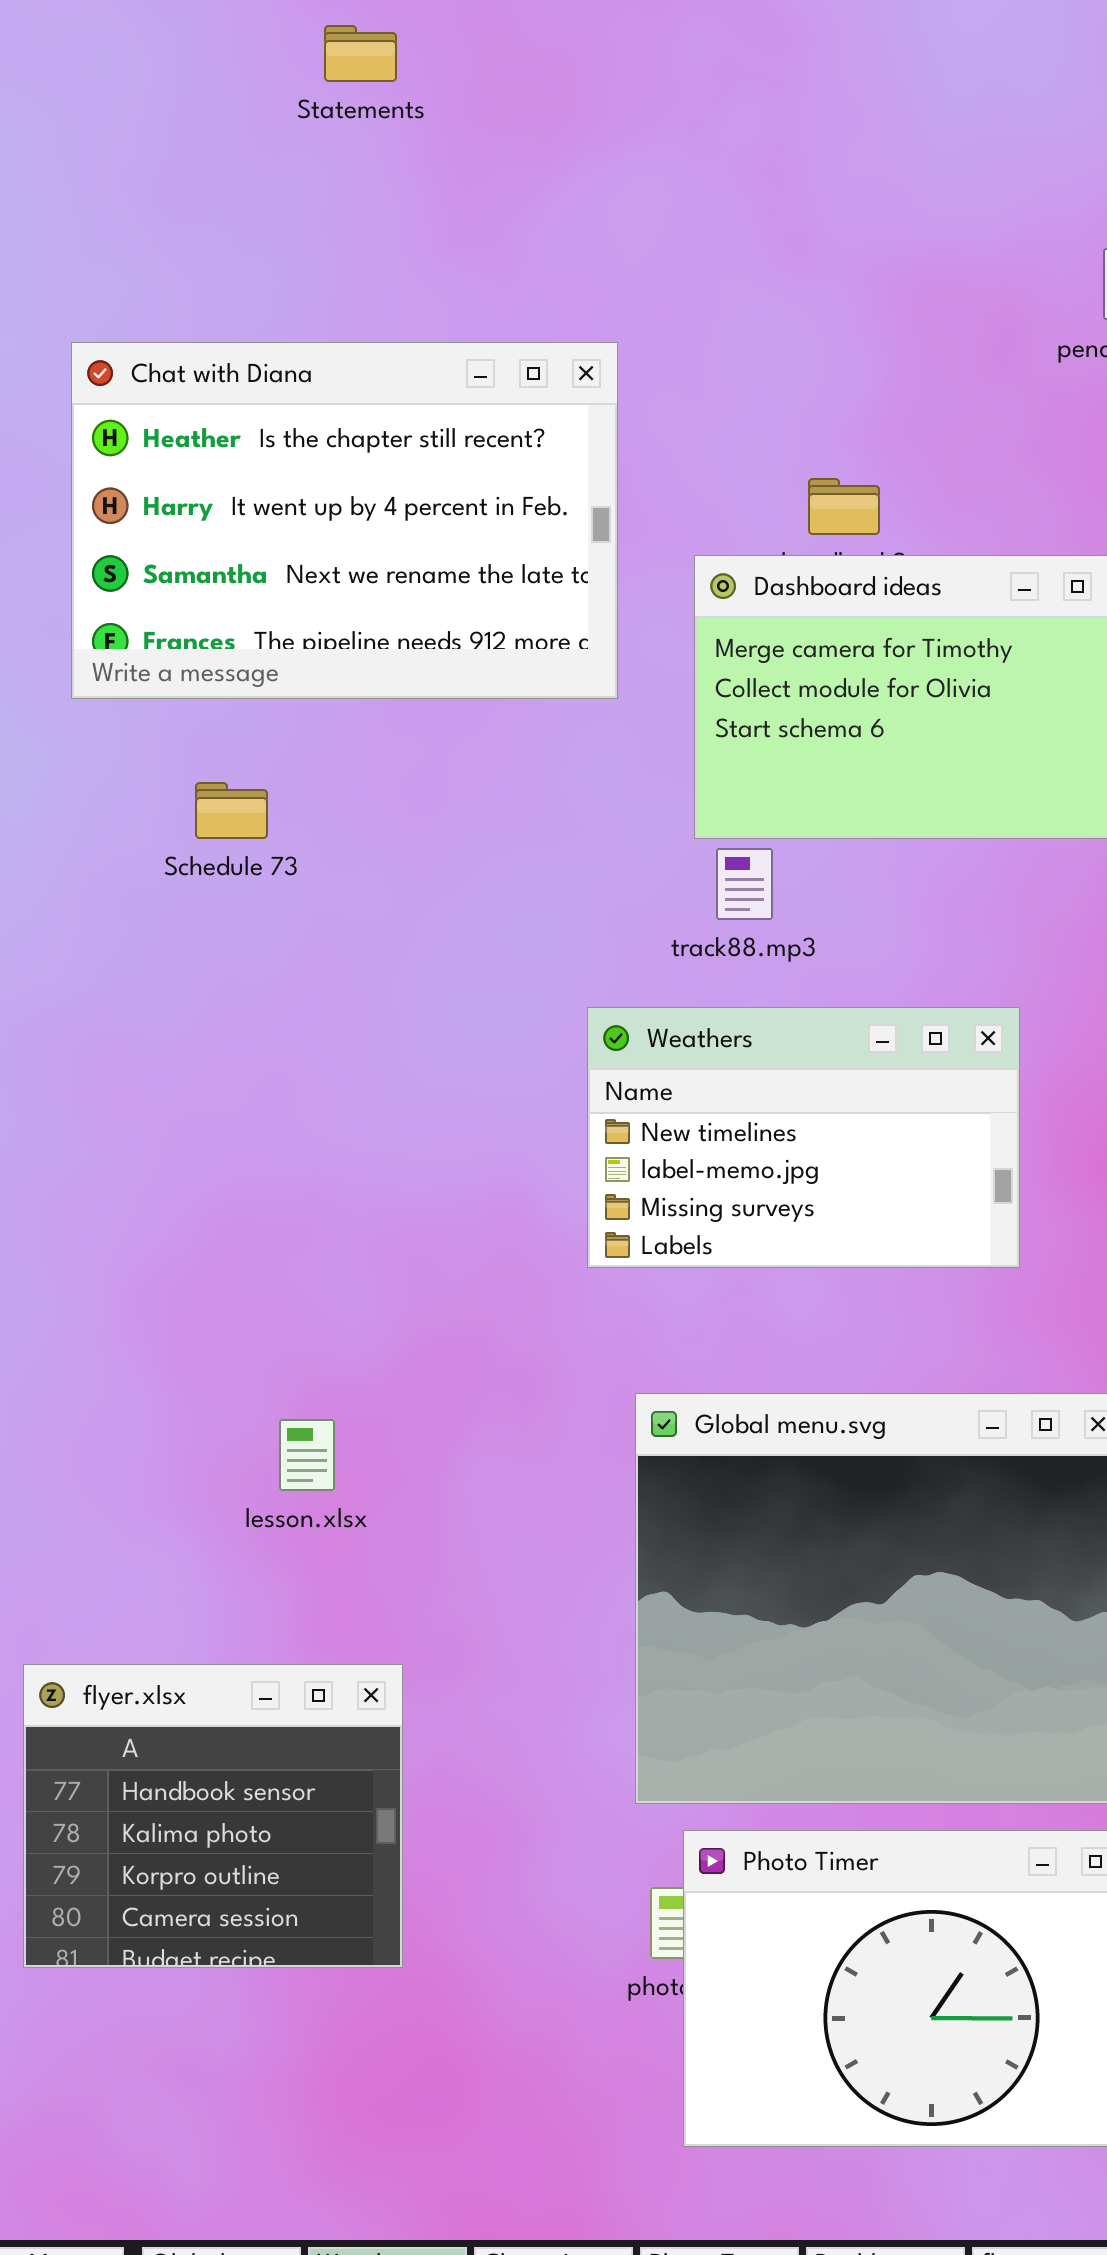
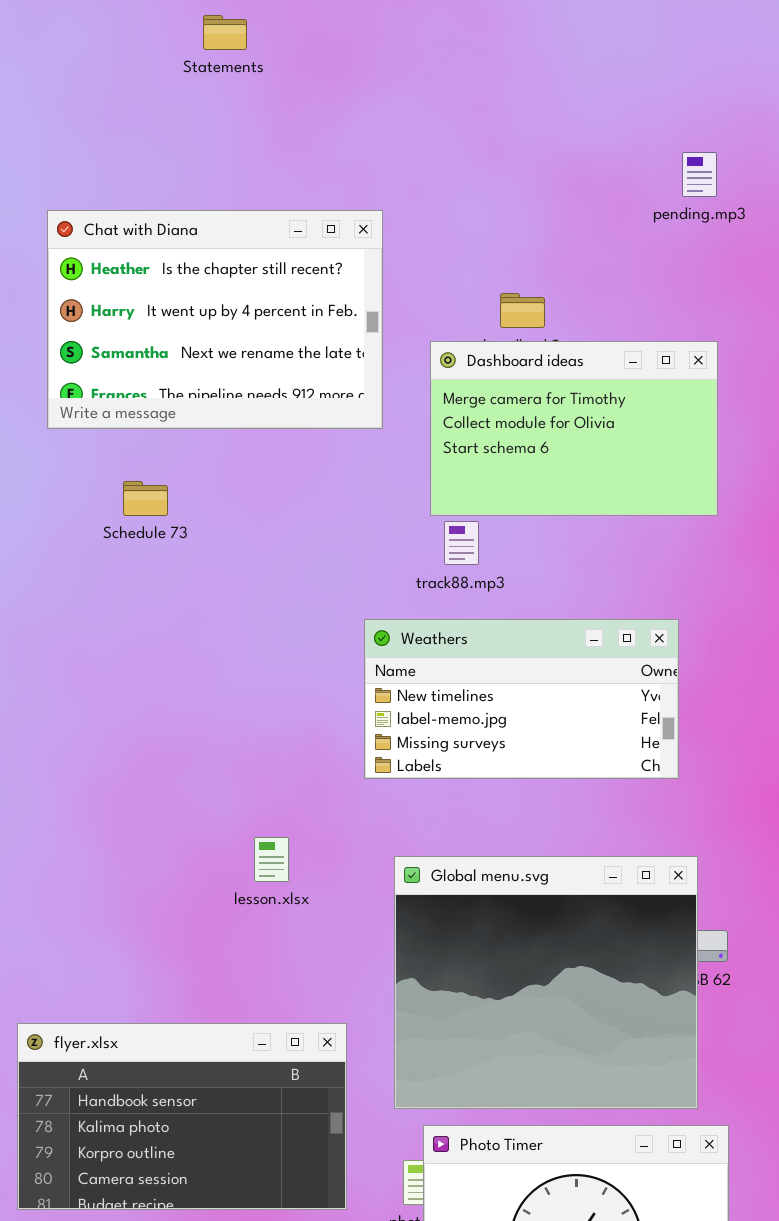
Weathers: [587,1007,1020,1268] -> [364,619,679,779], resized
lesson.xlsx: [279,1419,335,1491] -> [254,837,289,882], moved
flyer.xlsx: [23,1664,403,1968] -> [17,1023,347,1210], resized

